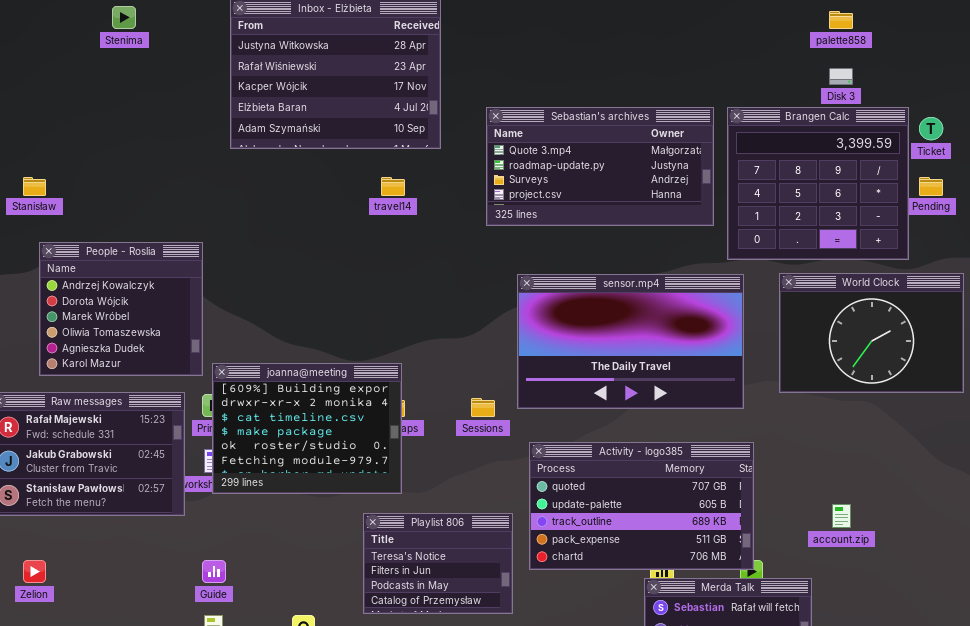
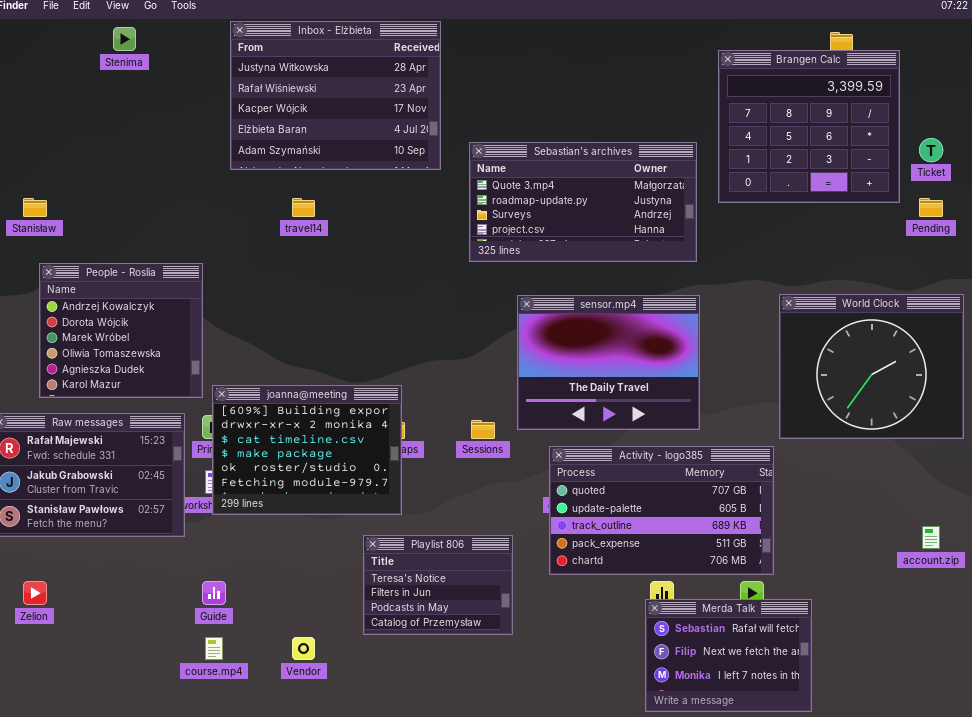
Sebastian's archives: [486,107,714,226] -> [469,142,697,262], moved
Brangen Calc: [727,107,909,260] -> [718,50,900,203], moved
travel14: [381,177,405,196] -> [292,198,315,217], moved
World Clock: [779,273,964,393] -> [779,294,964,439], resized
sensor.mp4: [517,274,744,409] -> [517,295,700,430], resized
Activity - logo385: [529,442,754,570] -> [549,446,774,575], moved
account.zip: [832,504,851,528] -> [922,526,940,549], moved

